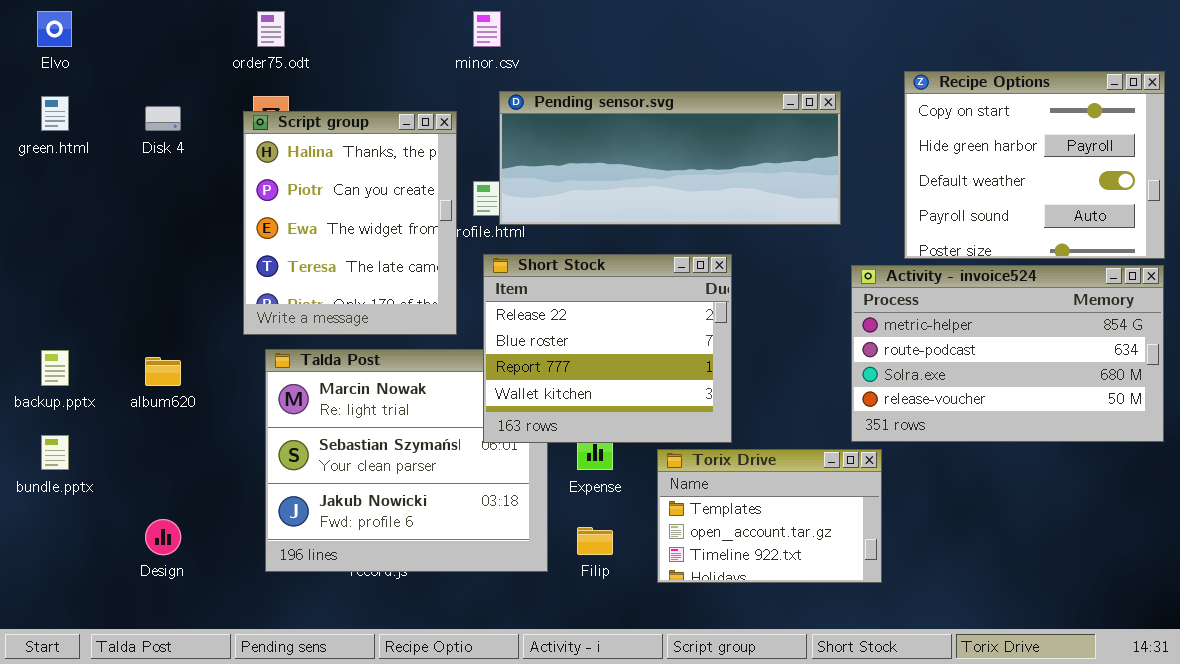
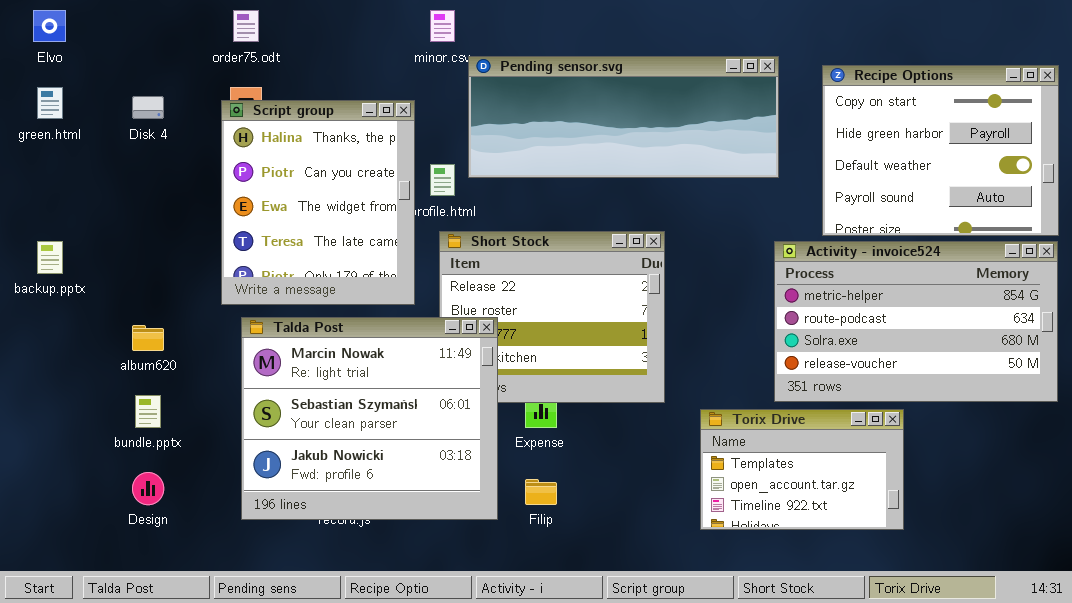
Pending sensor.svg: [499,91,841,225] -> [468,56,779,178], moved
Talda Post: [265,349,548,572] -> [241,317,498,520], raised
backup.pptx: [41,350,69,386] -> [37,241,63,274], moved
bundle.pptx: [41,435,69,470] -> [135,395,161,428], moved
Torix Drive: [657,449,882,583] -> [700,409,904,530], moved

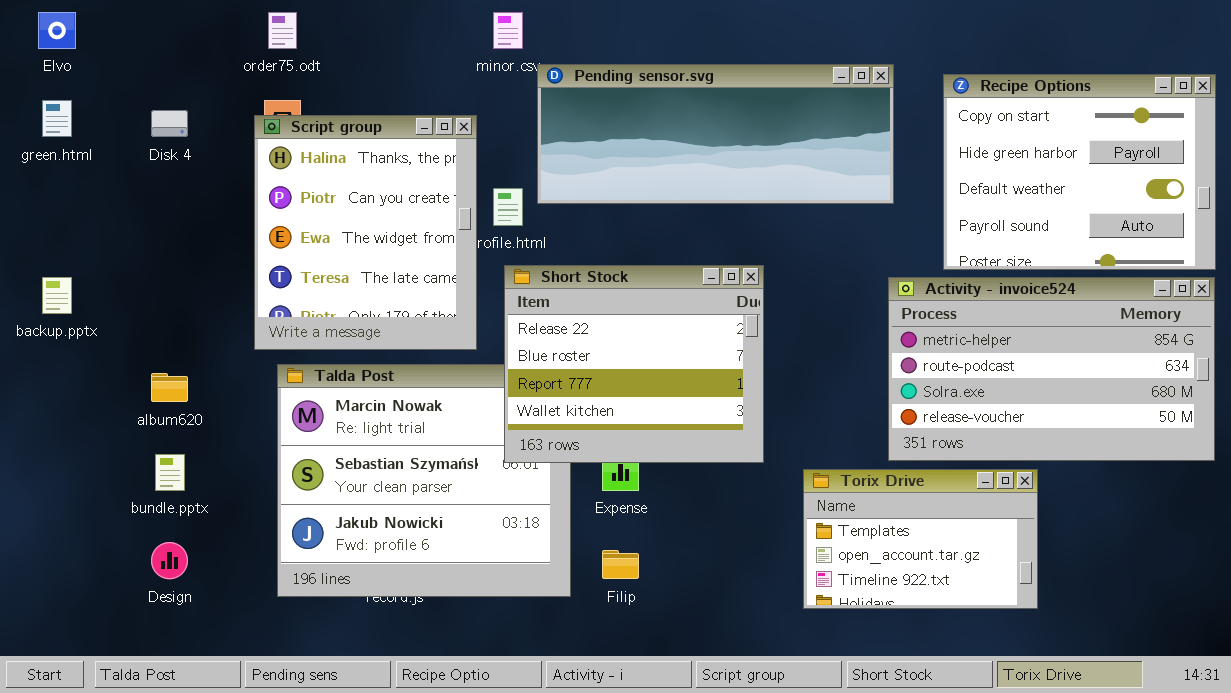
Short Stock: [439,231,665,403] -> [504,265,764,463], raised

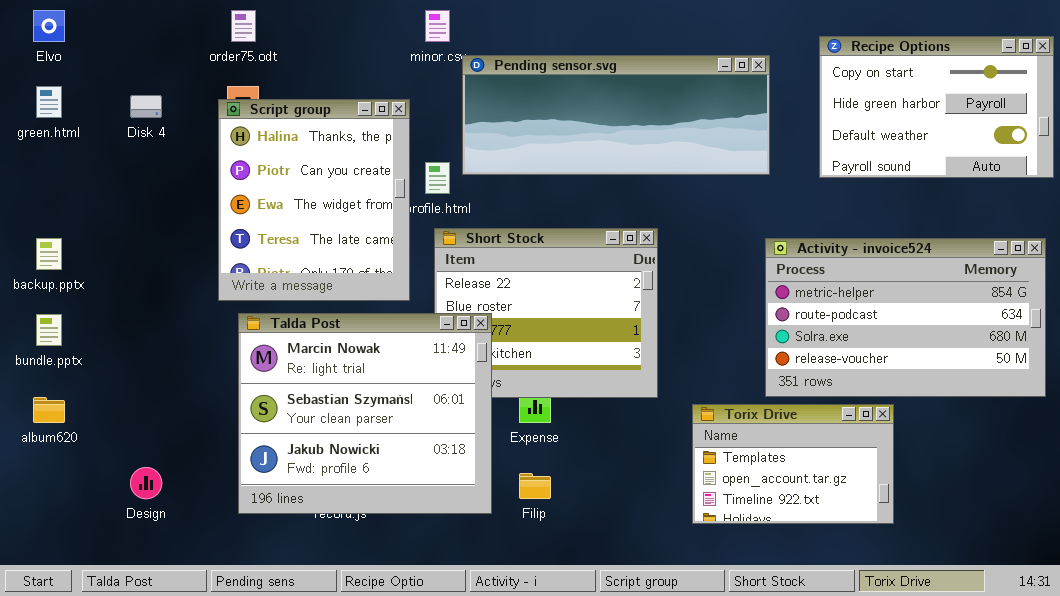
Recipe Options: [943,74,1216,270] -> [819,36,1054,178], moved, resized
Talda Post: [277,364,571,597] -> [238,313,492,514], raised
album620: [151,373,188,402] -> [33,397,65,423], moved
bundle.pptx: [155,454,185,491] -> [36,314,62,346], moved

